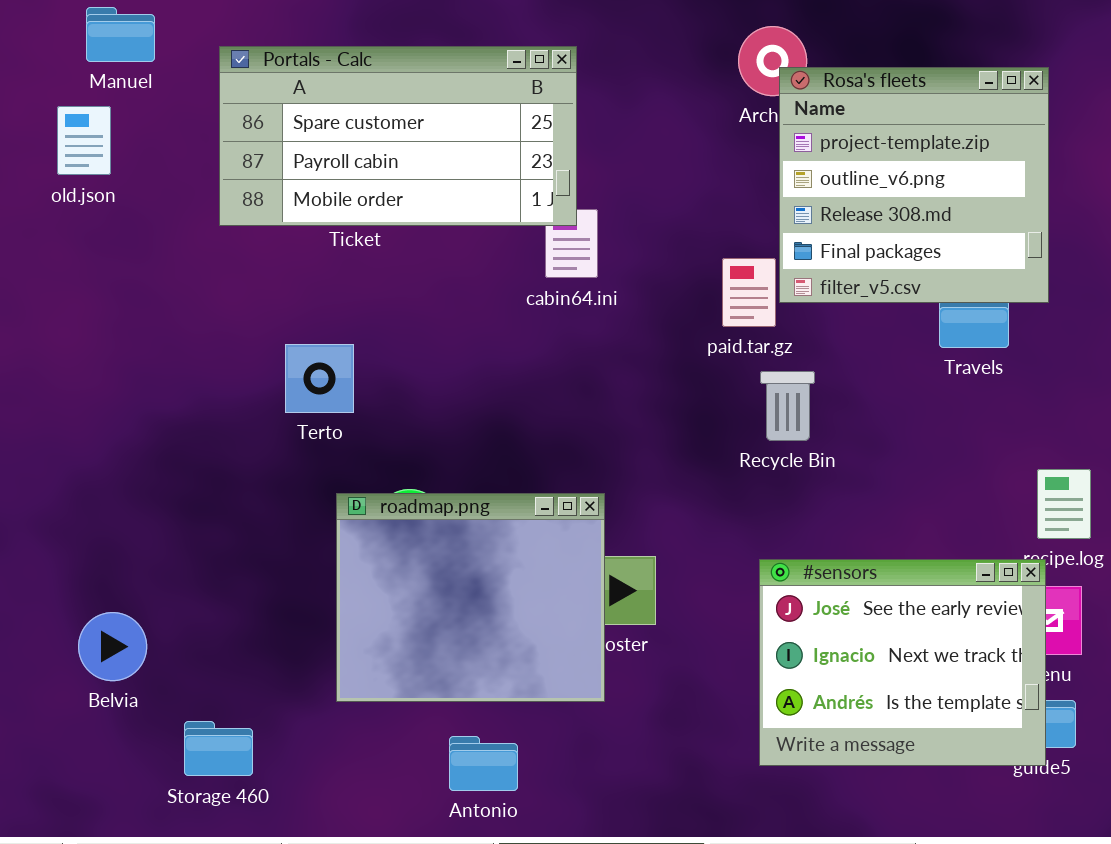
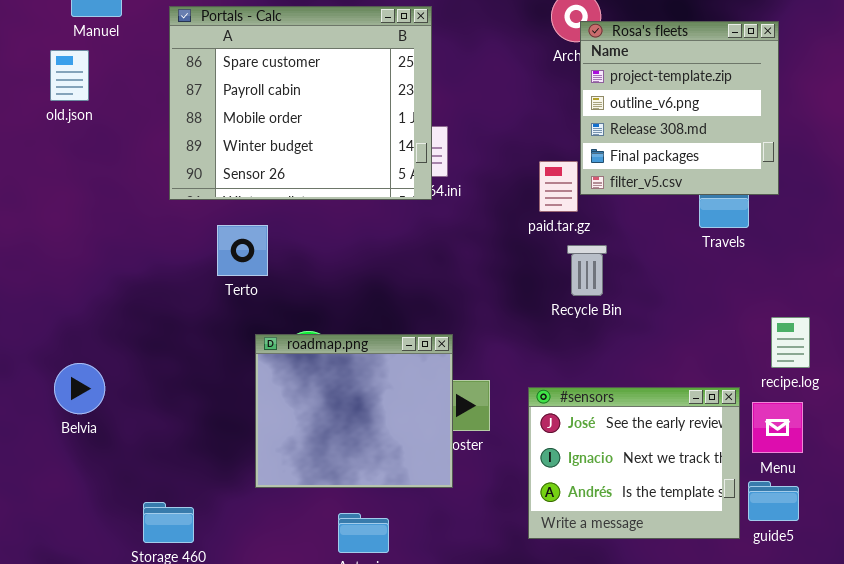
Portals - Calc: [219,46,577,226] -> [169,6,432,200], resized
#sensors: [759,559,1046,766] -> [528,387,740,539], moved
Belvia: [78,612,147,681] -> [54,363,105,414], moved

